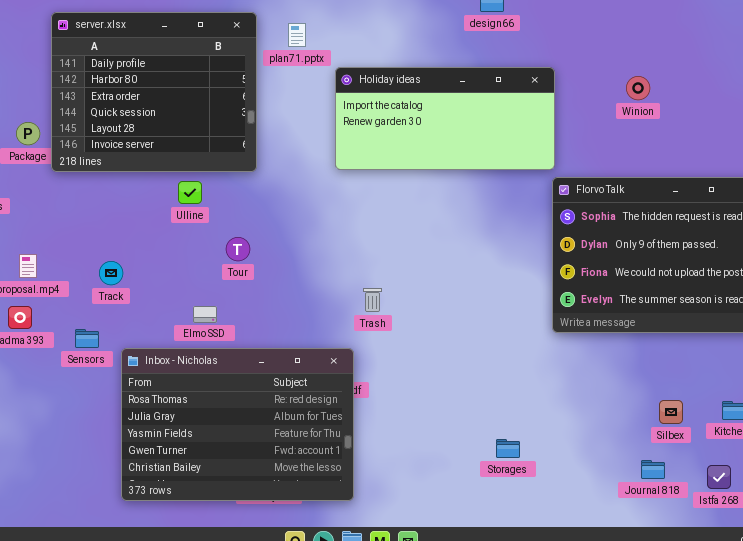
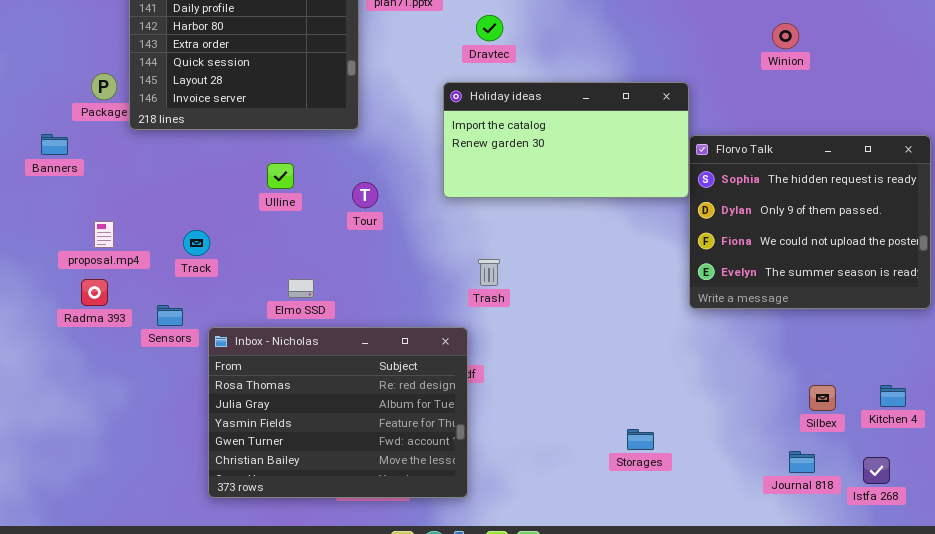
Holiday ideas: [335,67,555,170] -> [443,82,689,198], moved
Ulline: [178,181,202,204] -> [267,163,294,189], moved
Tour: [226,237,250,261] -> [352,182,378,208], moved

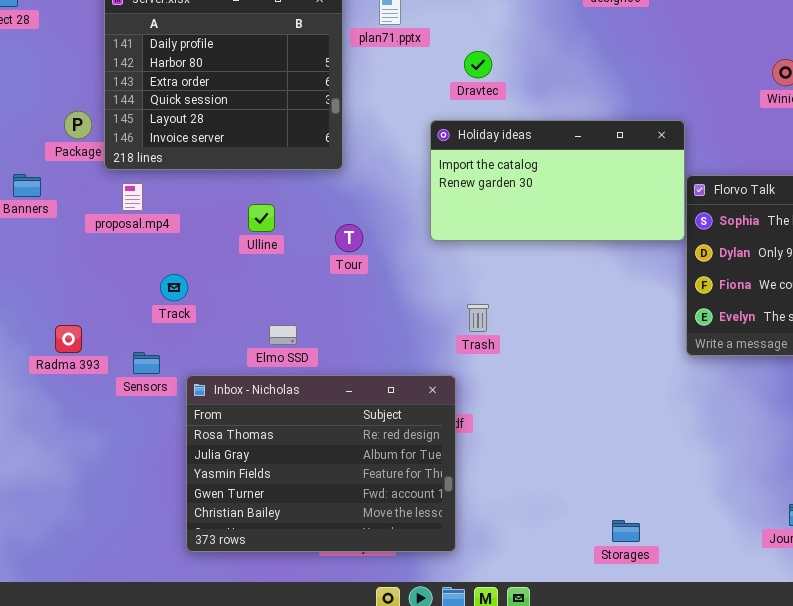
proposal.mp4: [94,221,114,248] -> [122,183,143,211], moved
Storages: [627,429,654,450] -> [612,520,640,542], moved

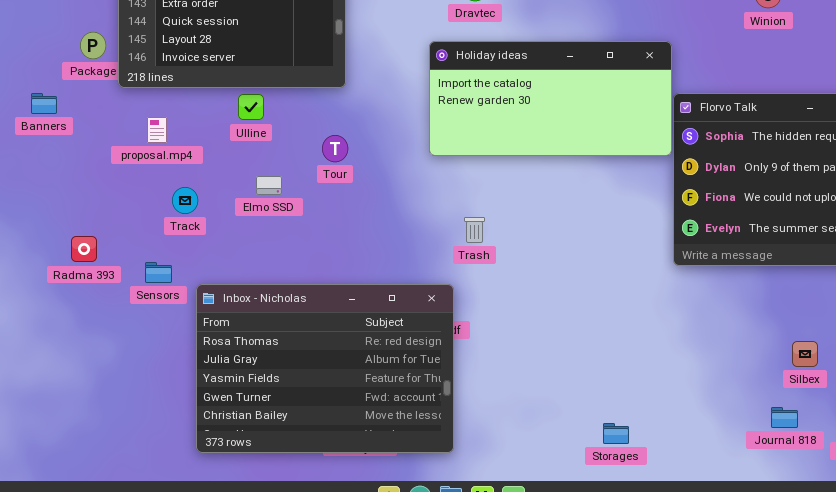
proposal.mp4: [122,183,143,211] -> [147,117,167,143], moved
Ulline: [248,204,275,232] -> [238,94,264,120], moved
Tour: [335,224,363,252] -> [322,135,348,162], moved
Elmo SSD: [269,325,297,345] -> [256,176,282,195], moved

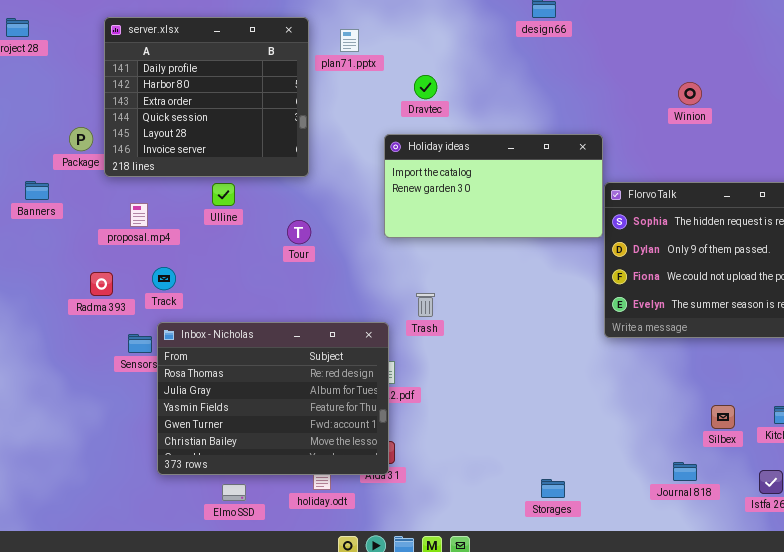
Elmo SSD: [256,176,282,195] -> [222,484,246,501], moved
Radma 393: [71,236,97,262] -> [90,272,113,296], moved
Inbox - Nicholas: [196,284,454,453] -> [157,322,389,475], moved
Journal 818: [771,407,798,428] -> [673,462,697,481], moved

